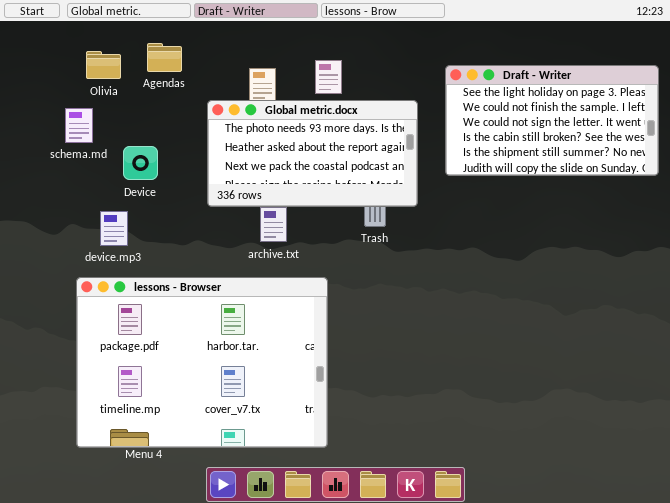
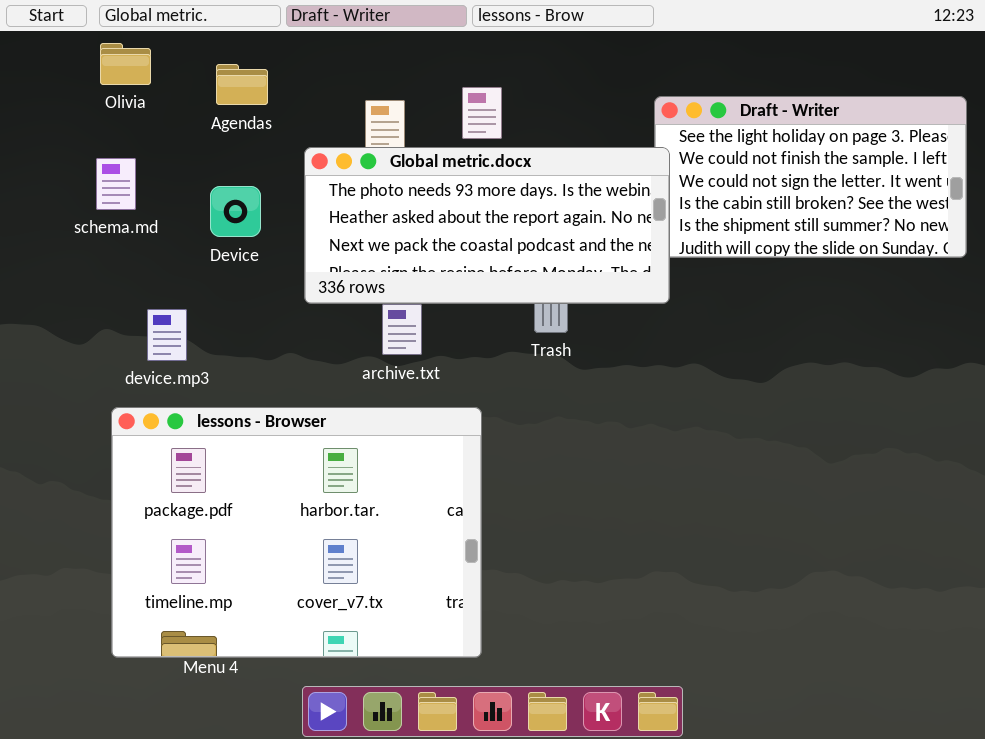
Olivia: [86,51,121,79] -> [100,43,151,85], moved
Global metric.docx: [207,100,418,207] -> [304,147,670,304], resized
Device: [123,146,158,180] -> [210,186,261,237], moved

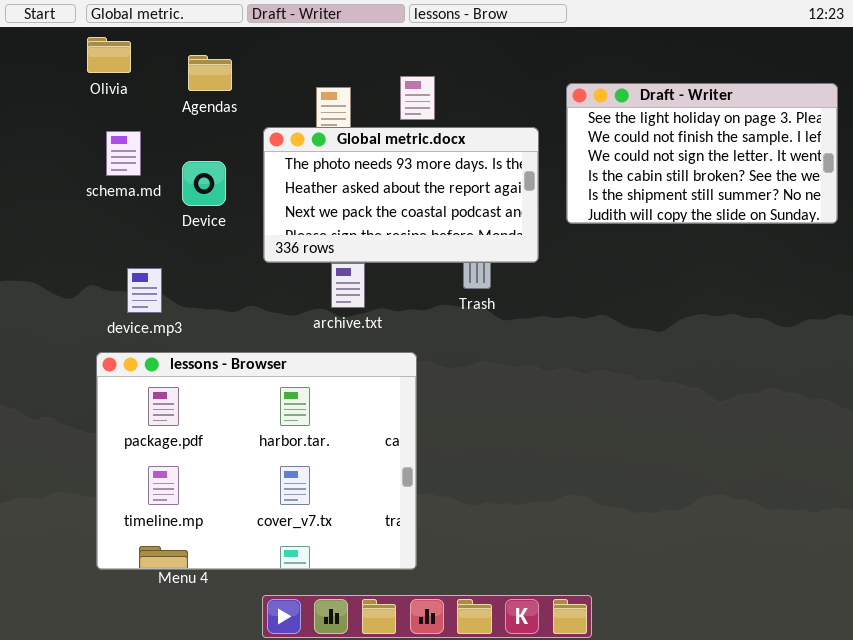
Global metric.docx: [304,147,670,304] -> [263,127,539,263], resized
schema.md: [96,158,136,210] -> [106,131,141,176], moved

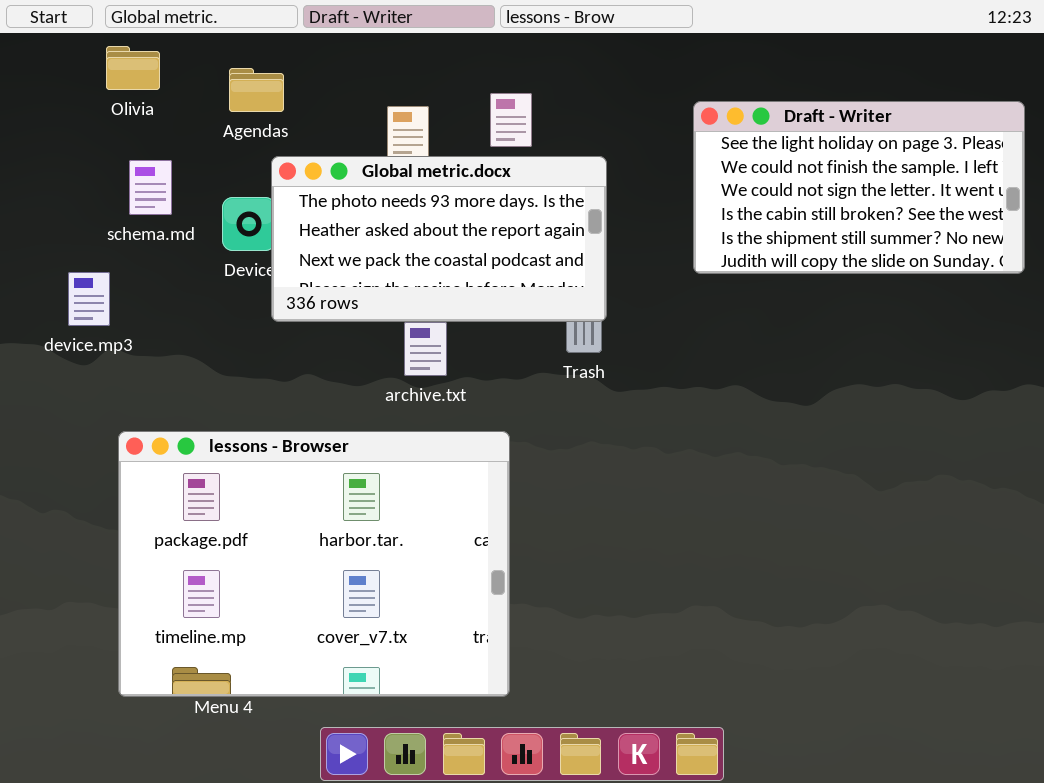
Global metric.docx: [263,127,539,263] -> [271,156,607,322], moved
device.mp3: [127,268,162,313] -> [68,272,110,326], moved

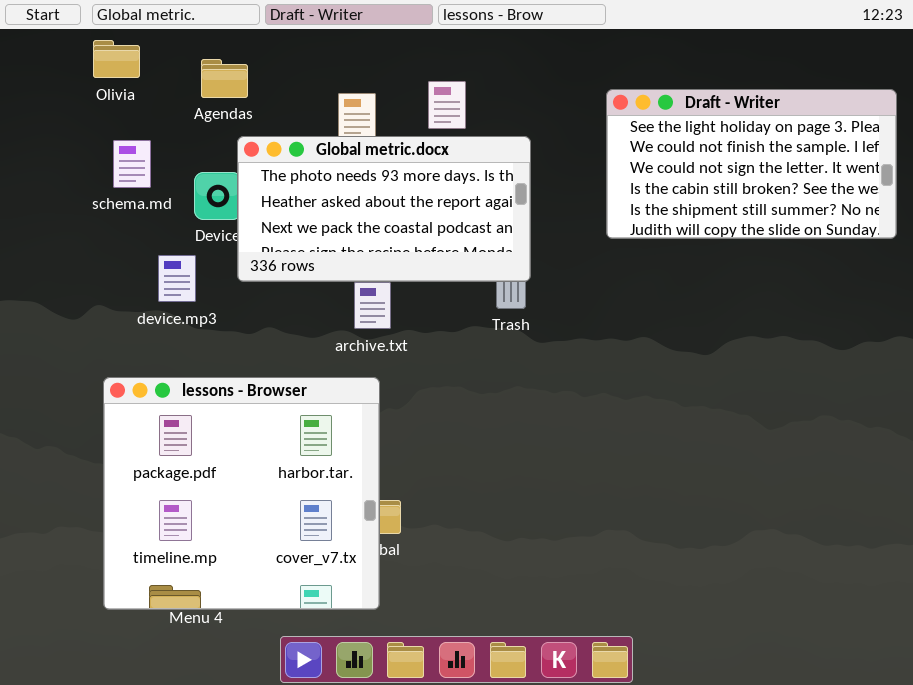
device.mp3: [68,272,110,326] -> [158,255,196,302], moved
lessons - Browser: [118,431,510,697] -> [103,377,380,610], resized

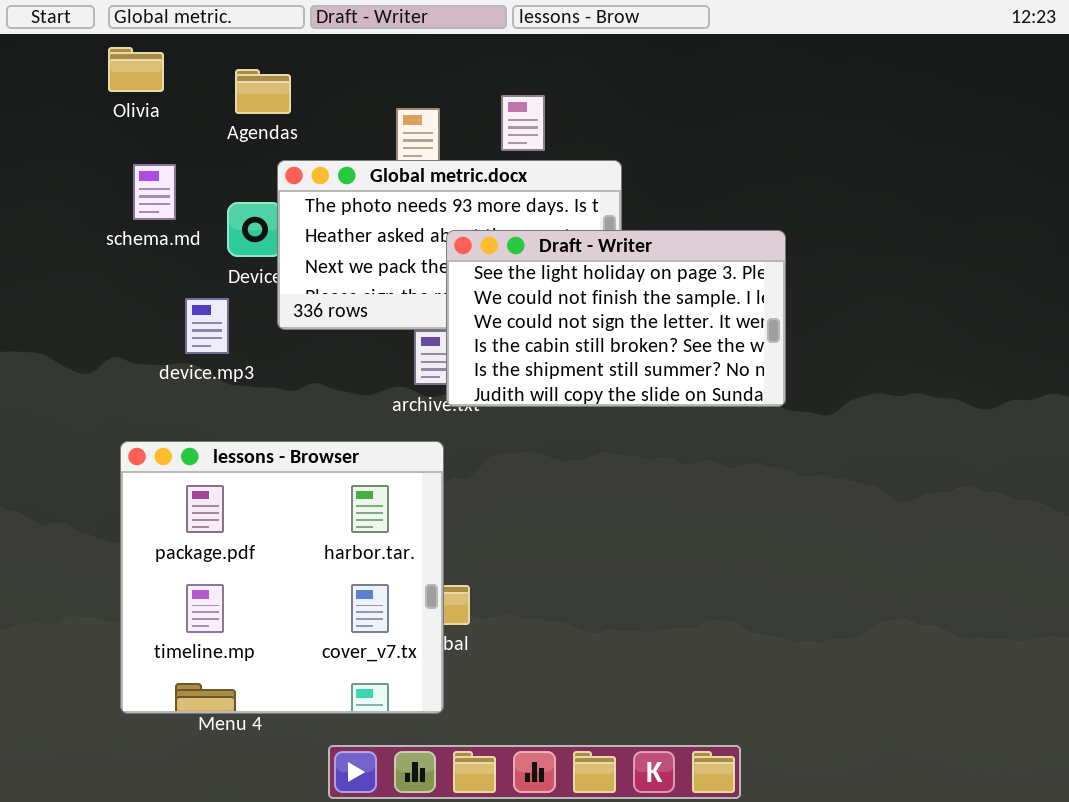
Draft - Writer: [606,89,897,239] -> [446,230,786,407], moved

